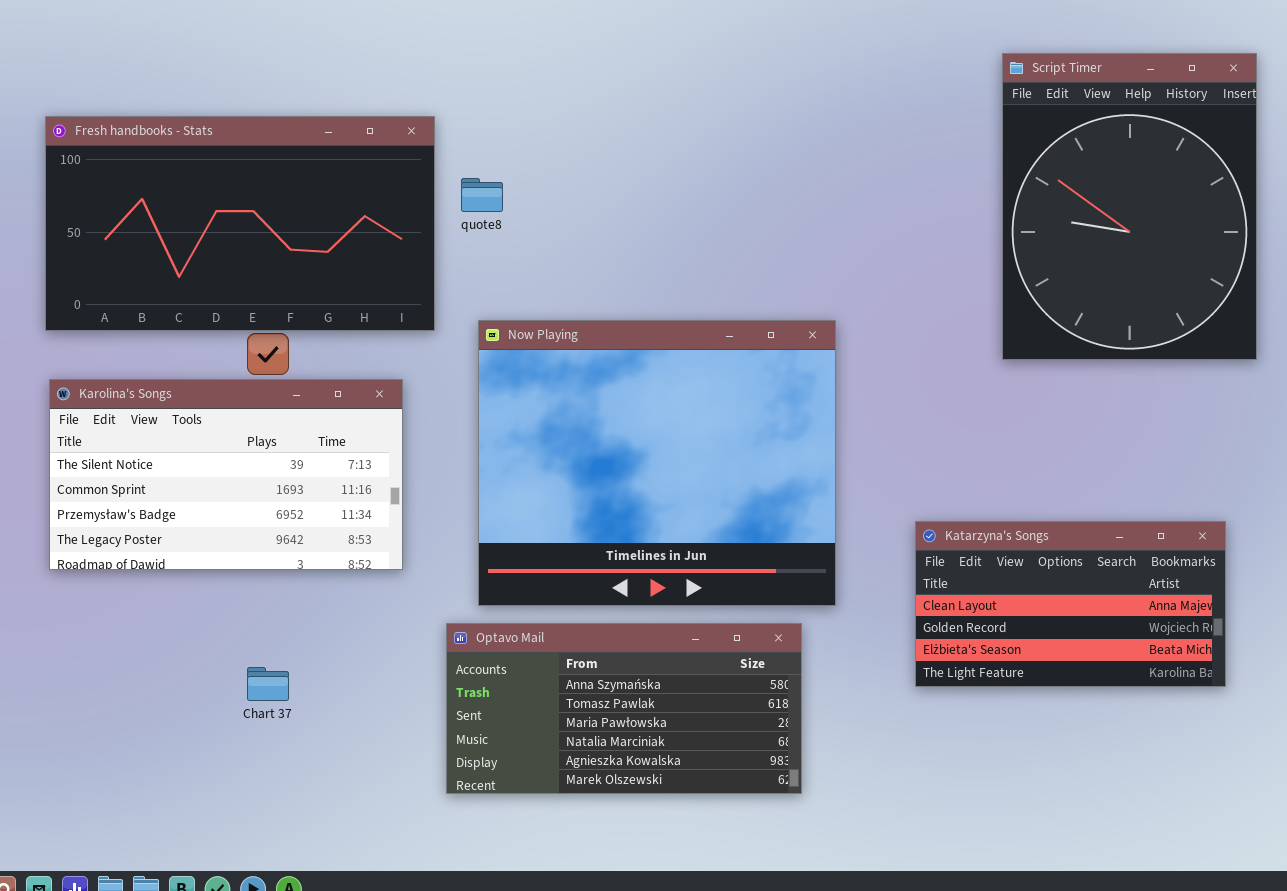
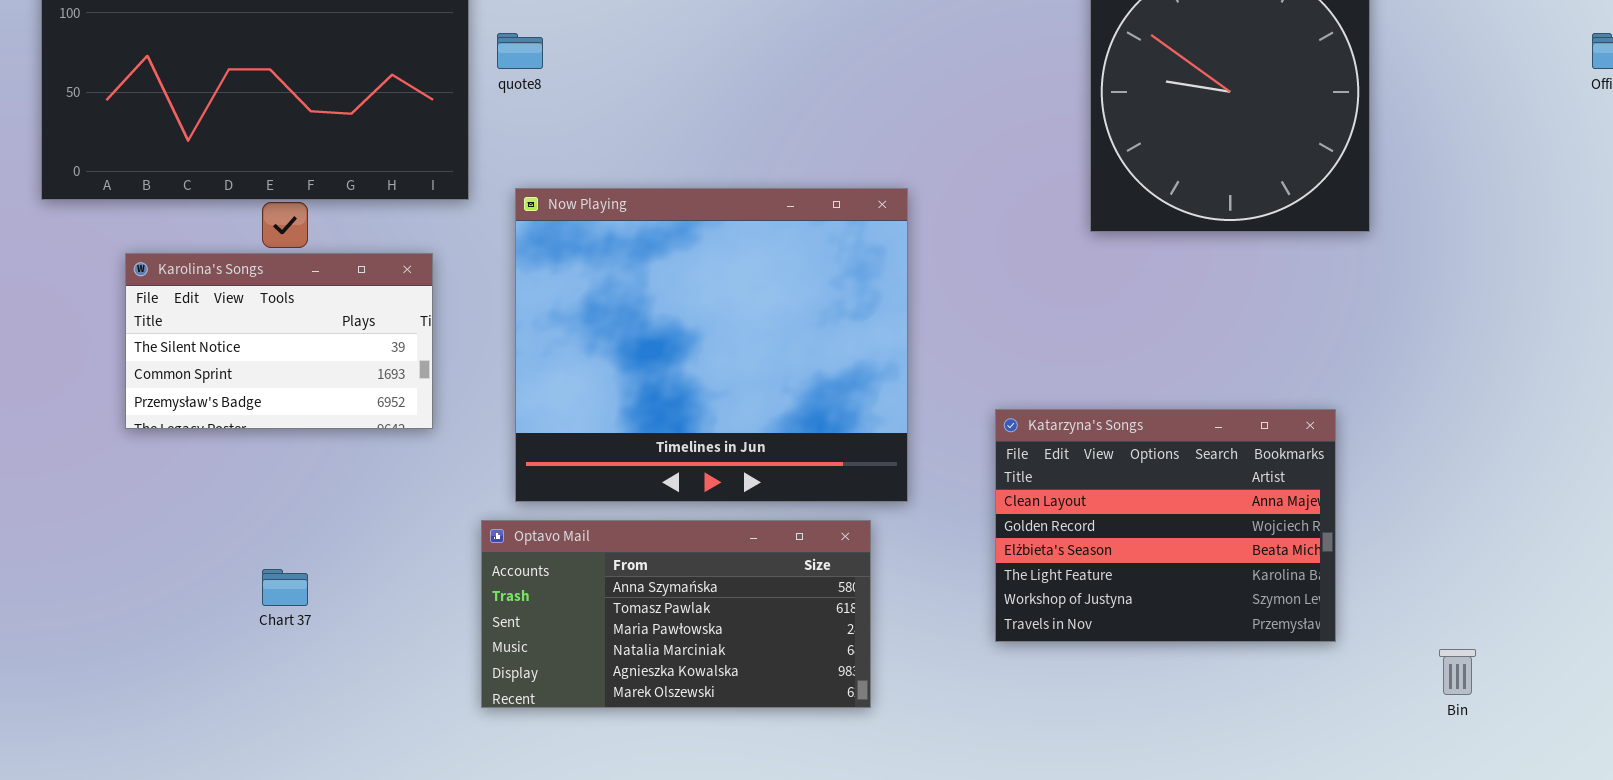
Karolina's Songs: [49,379,403,570] -> [125,253,433,429], resized
Katarzyna's Songs: [915,521,1226,687] -> [995,409,1336,642], resized

